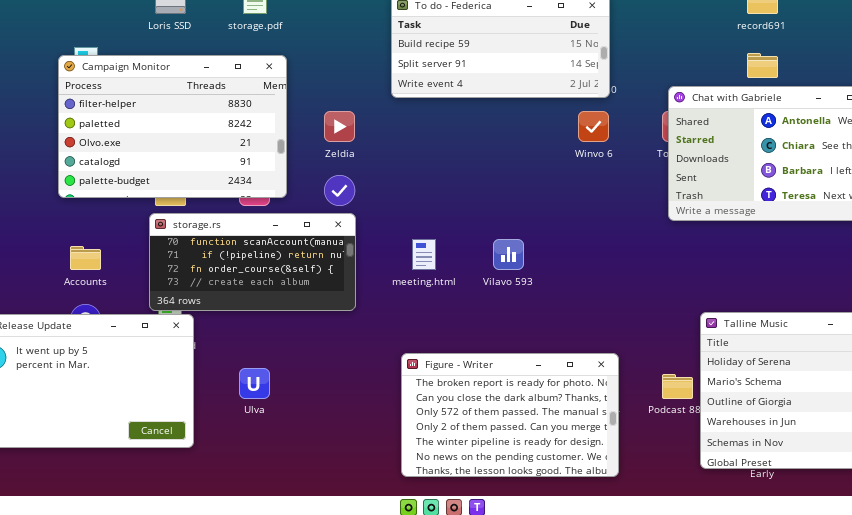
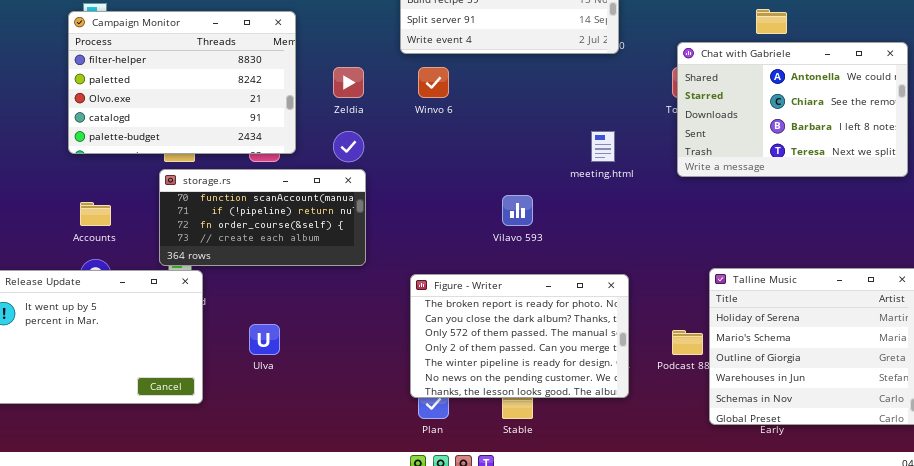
Winvo 6: [578,111,609,142] -> [418,67,449,98], moved
meeting.html: [412,239,436,270] -> [591,131,615,162], moved
Figure - Writer: [401,353,619,477] -> [410,274,629,398], moved

